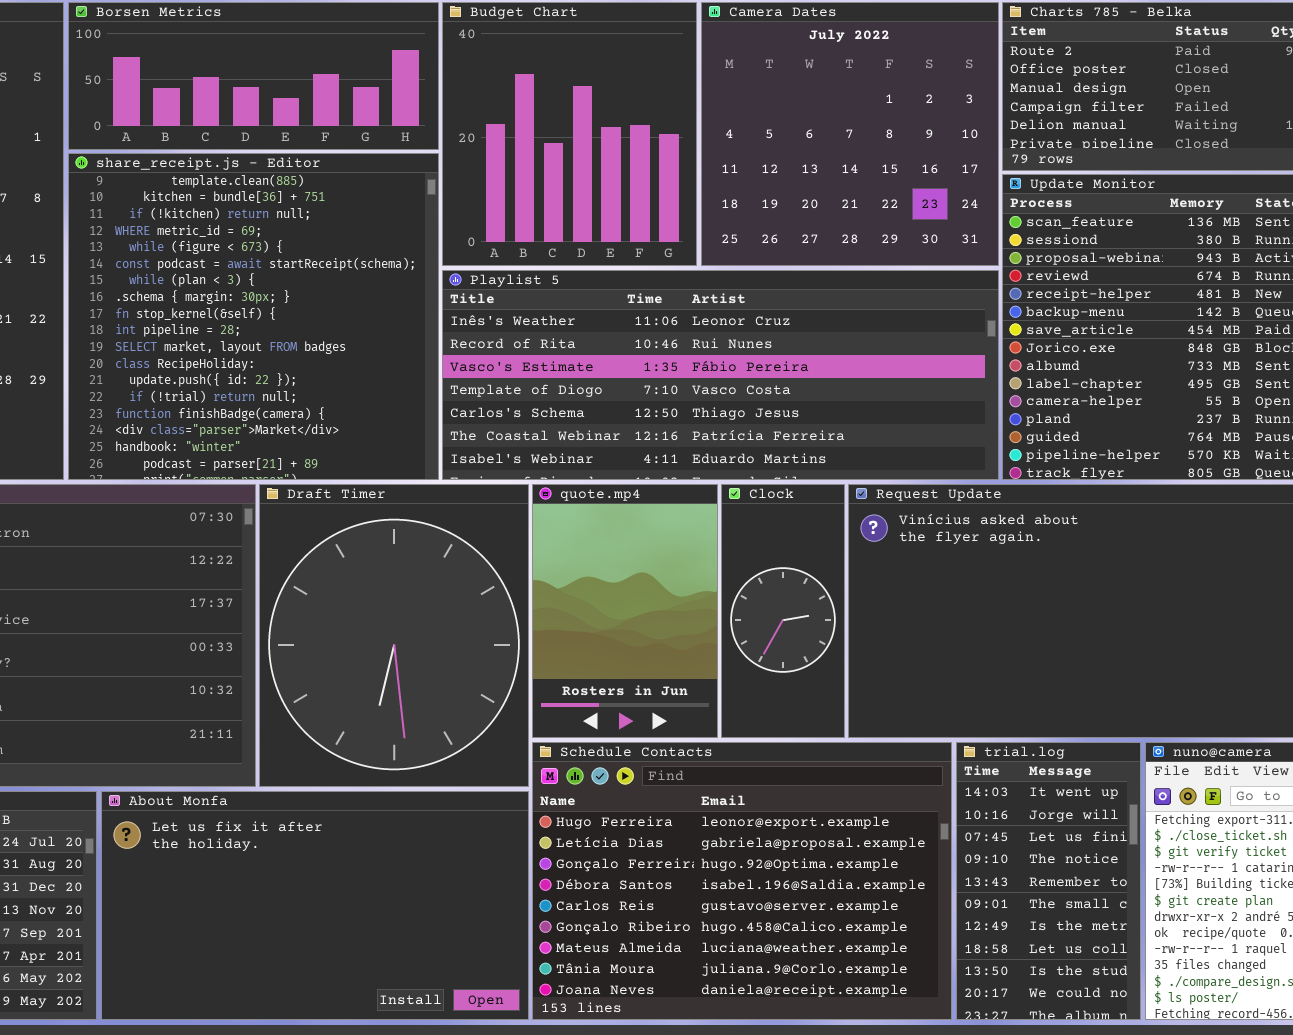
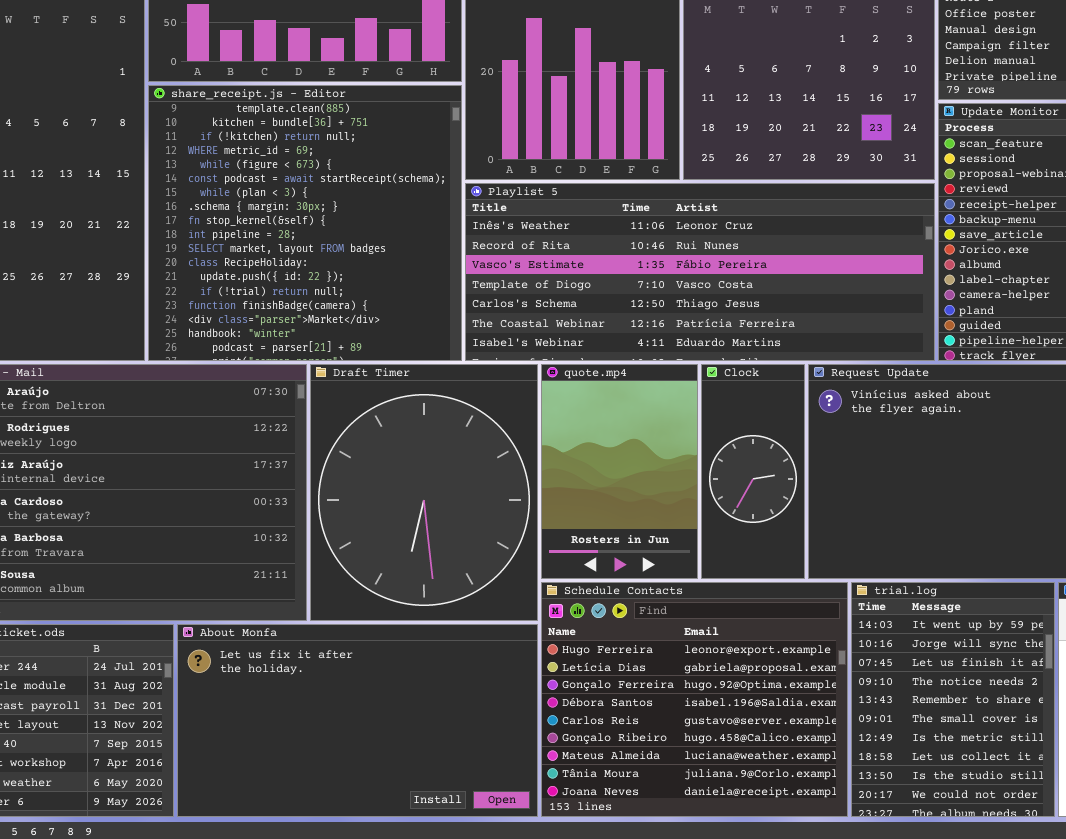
Schedule Contacts: [532,742,952,1020] -> [541,582,848,817], resized
trial.log: [956,742,1141,1020] -> [851,582,1055,817], resized

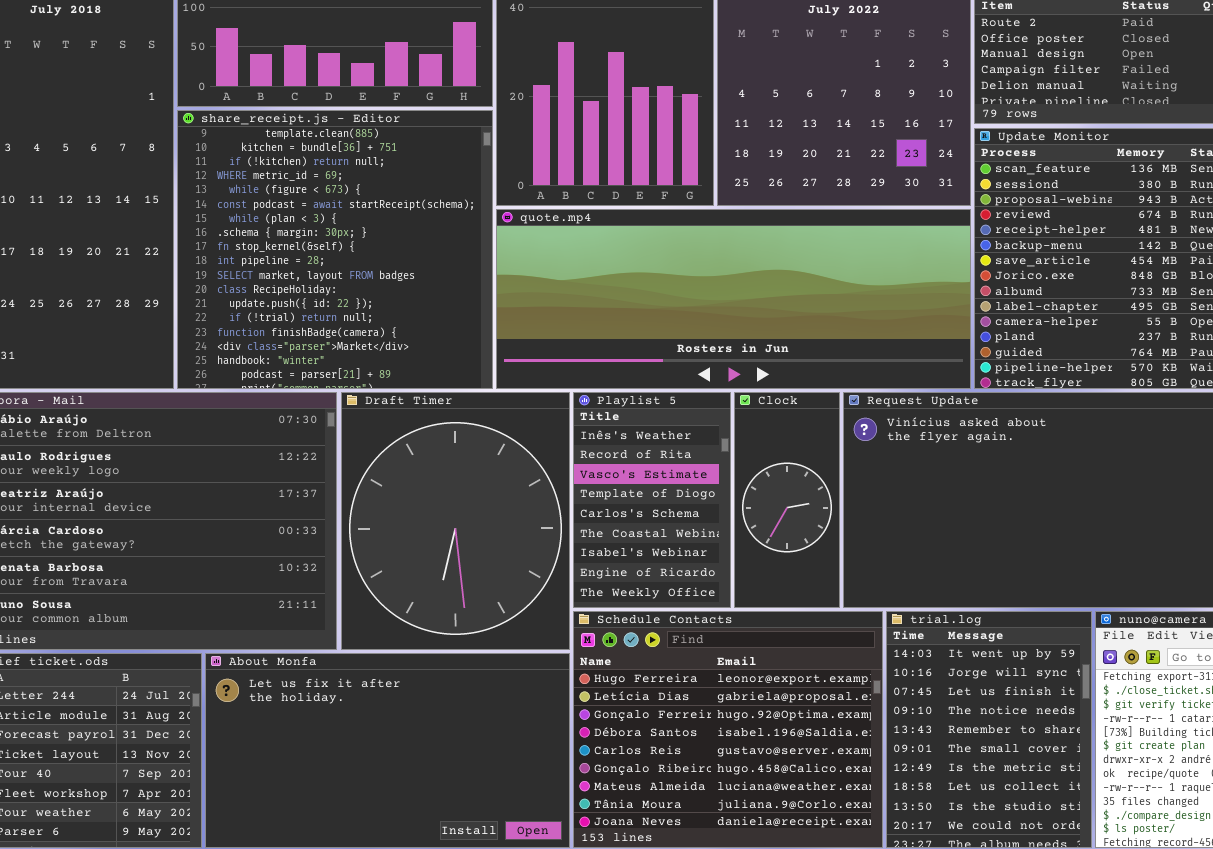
Playlist 5: [465,183,935,361] -> [573,392,731,608], moved, resized
quote.mp4: [541,364,698,579] -> [496,209,971,389], moved, resized

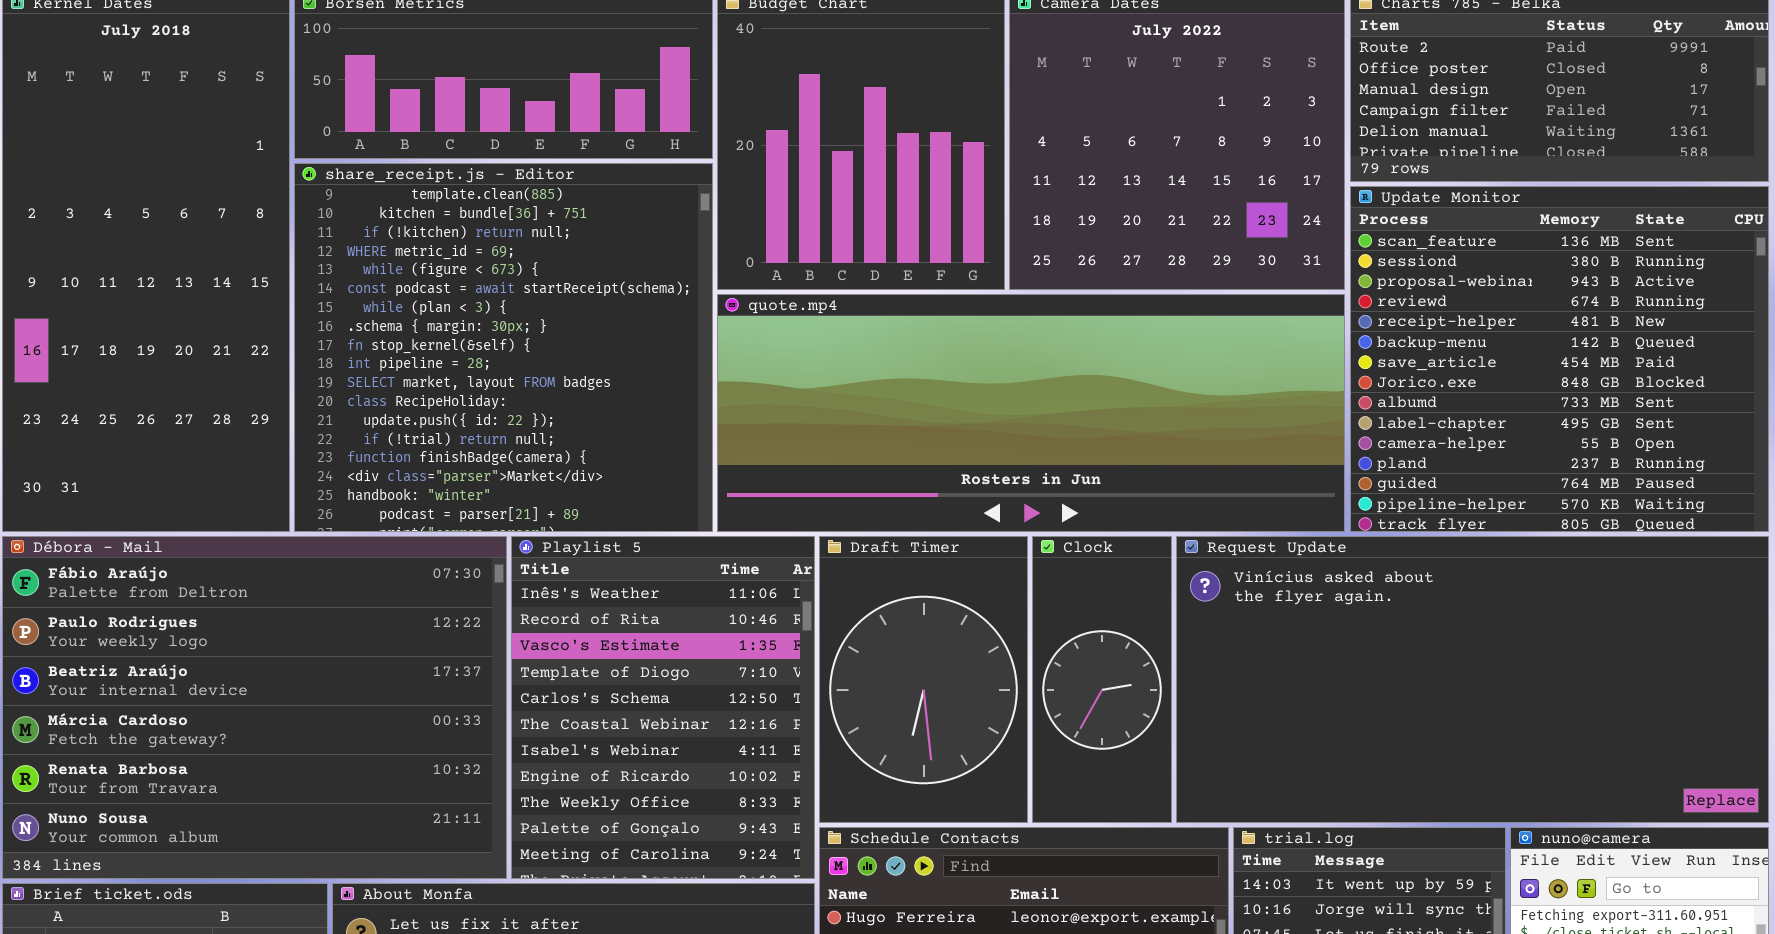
Draft Timer: [341,392,570,650] -> [819,536,1028,823], moved, resized
Playlist 5: [573,392,731,608] -> [511,536,815,879], moved, resized

